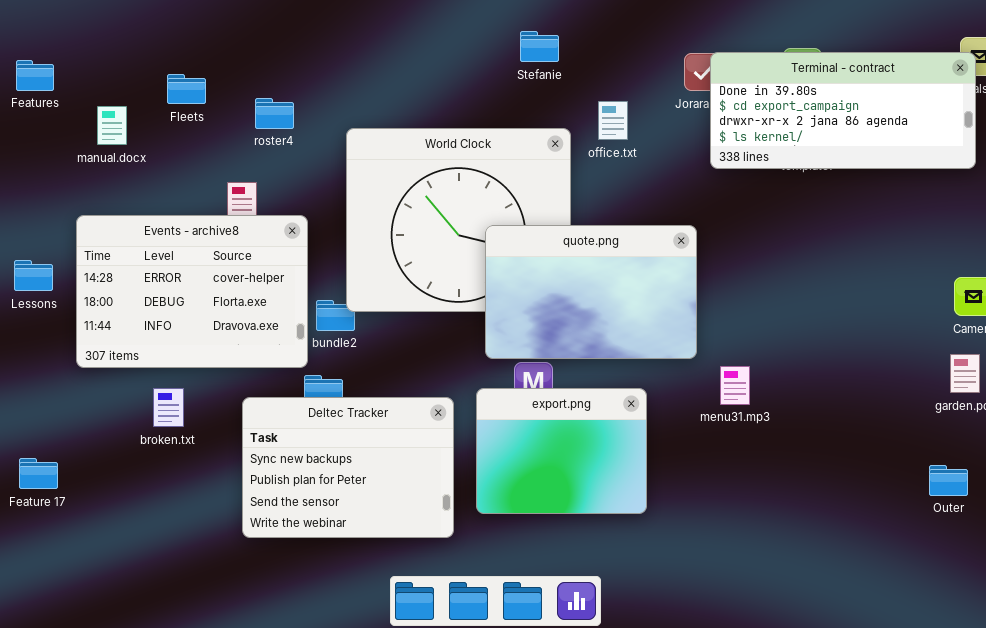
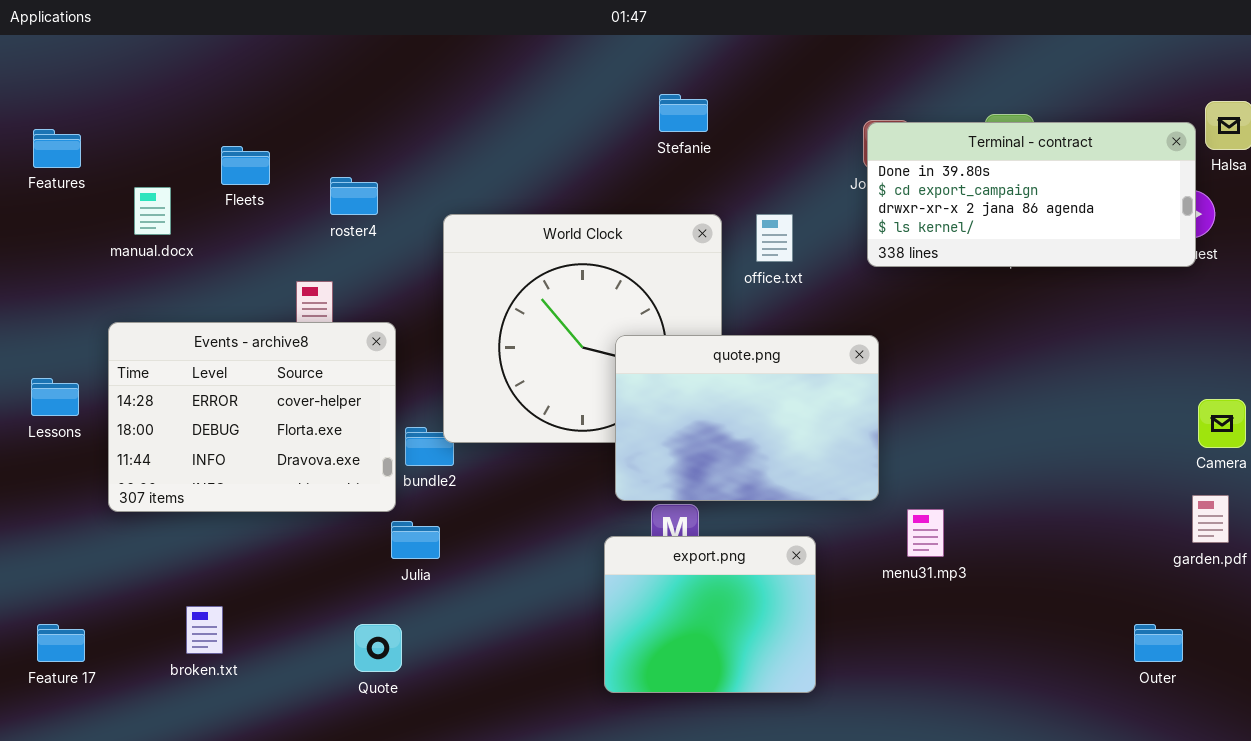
Terminal - contract: [710,52,976,169] -> [867,122,1196,267], moved
office.txt: [598,101,628,140] -> [756,214,793,262], moved
broken.txt: [153,388,184,427] -> [186,606,223,654], moved
Deltec Tracker: [242,397,454,538] -> none, closed
Outer: [929,465,968,496] -> [1134,624,1183,662], moved

